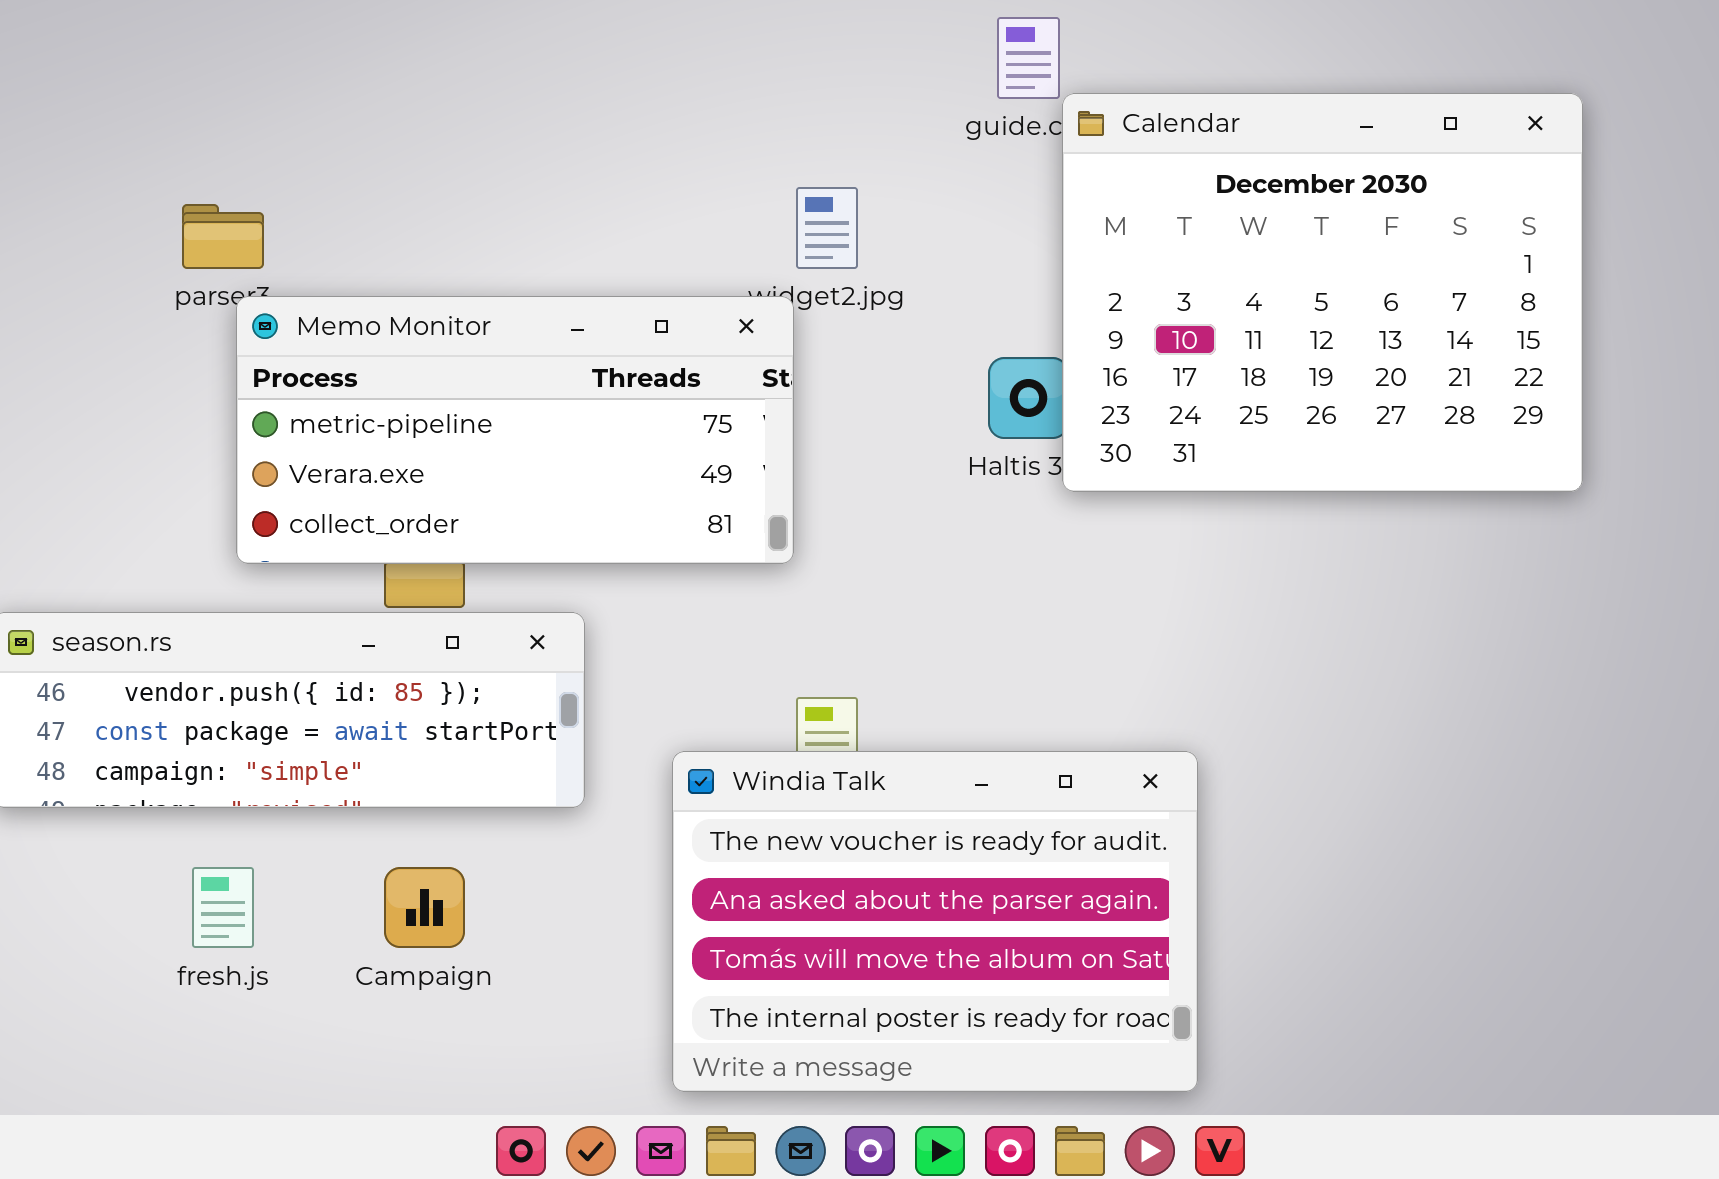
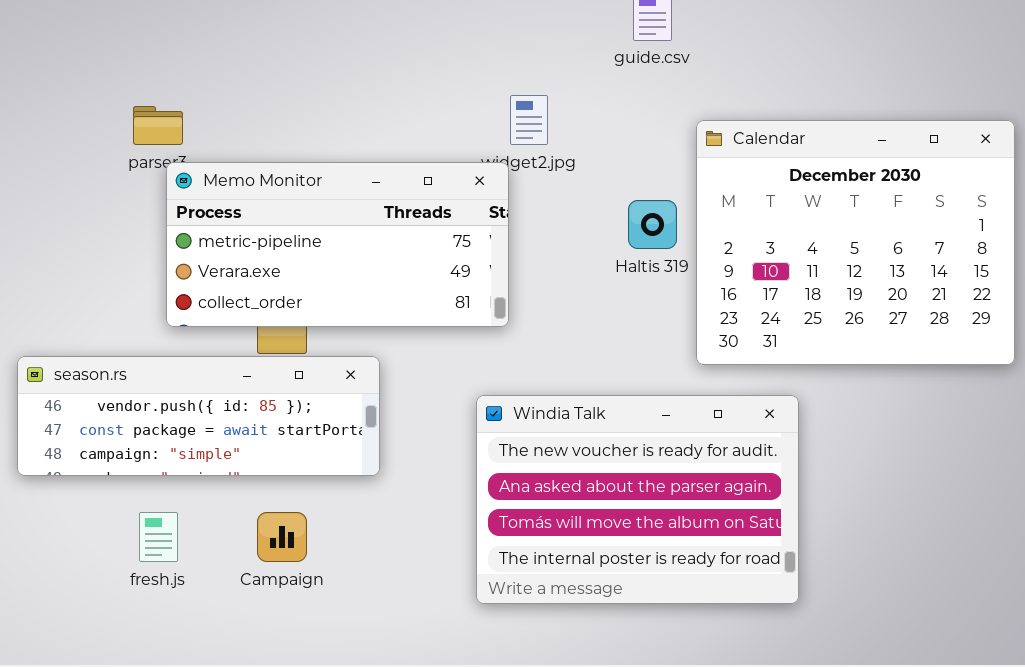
Calendar: [1062,93,1583,492] -> [696,120,1015,365], moved
Windia Talk: [672,751,1198,1092] -> [476,395,799,604], moved

